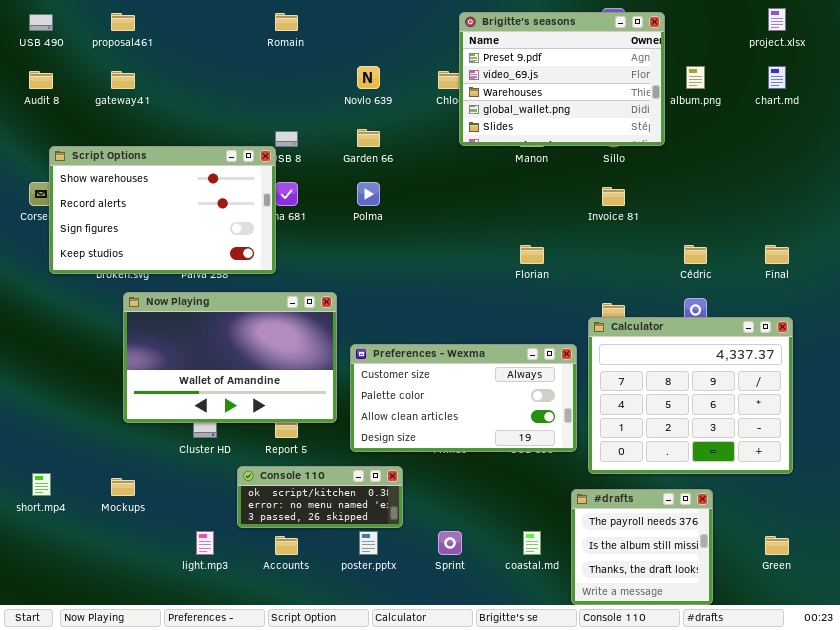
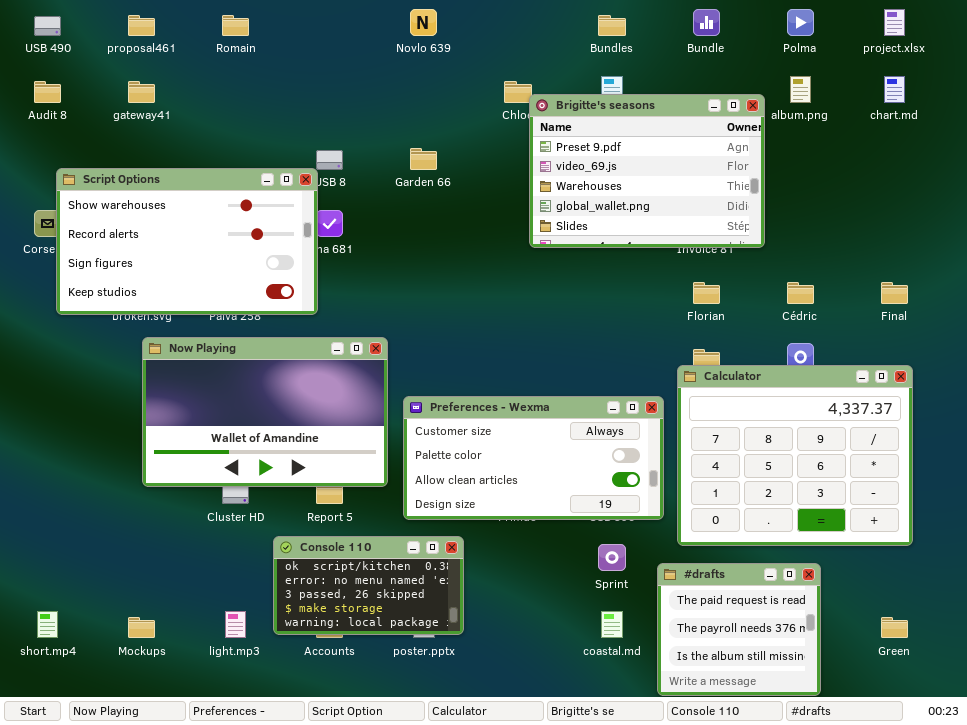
Brigitte's seasons: [459,12,665,146] -> [529,94,765,248], moved
Romain: [275,13,298,31] -> [222,15,249,36], moved
Novlo 639: [357,66,380,89] -> [410,9,437,36], moved
Polma: [357,182,380,206] -> [787,9,814,36], moved
Florian: [520,245,544,264] -> [693,282,720,304], moved
Console 110: [237,466,403,528] -> [273,536,464,635], resized
short.mp4: [32,473,51,496] -> [37,611,58,638], moved
Mockups: [111,478,135,496] -> [128,617,155,638], moved
#drafts: [571,489,713,605] -> [657,563,821,696], scrolled up 1 row
Sprint: [438,531,462,555] -> [598,544,626,571], moved

